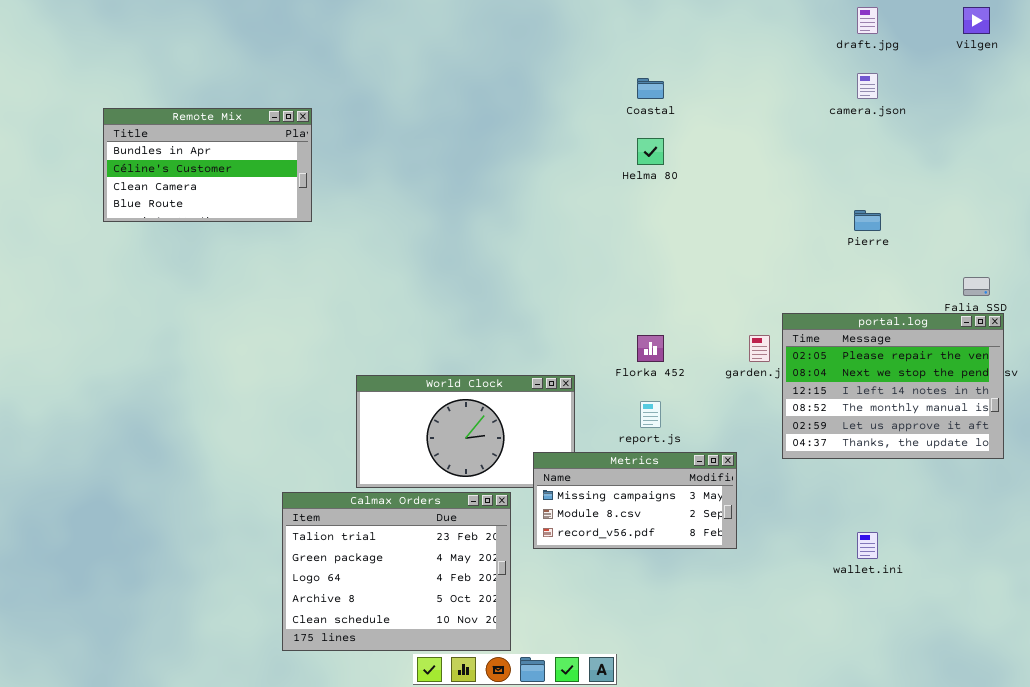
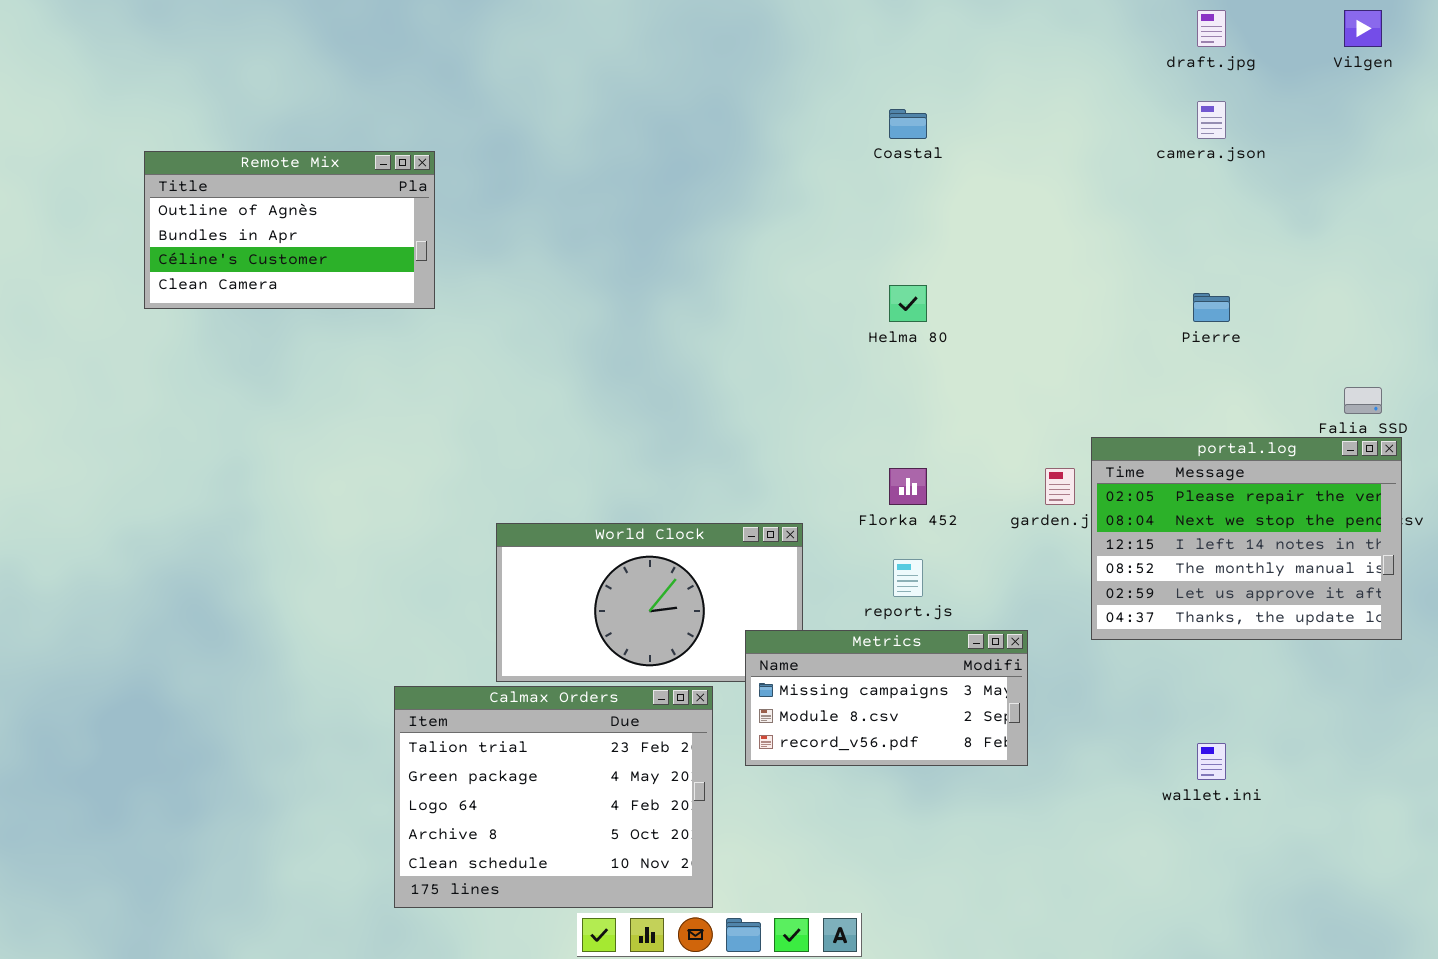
Remote Mix: [103,108,312,222] -> [144,151,435,309], scrolled up 1 row
Helma 80: [637,138,664,165] -> [889,285,927,322], moved

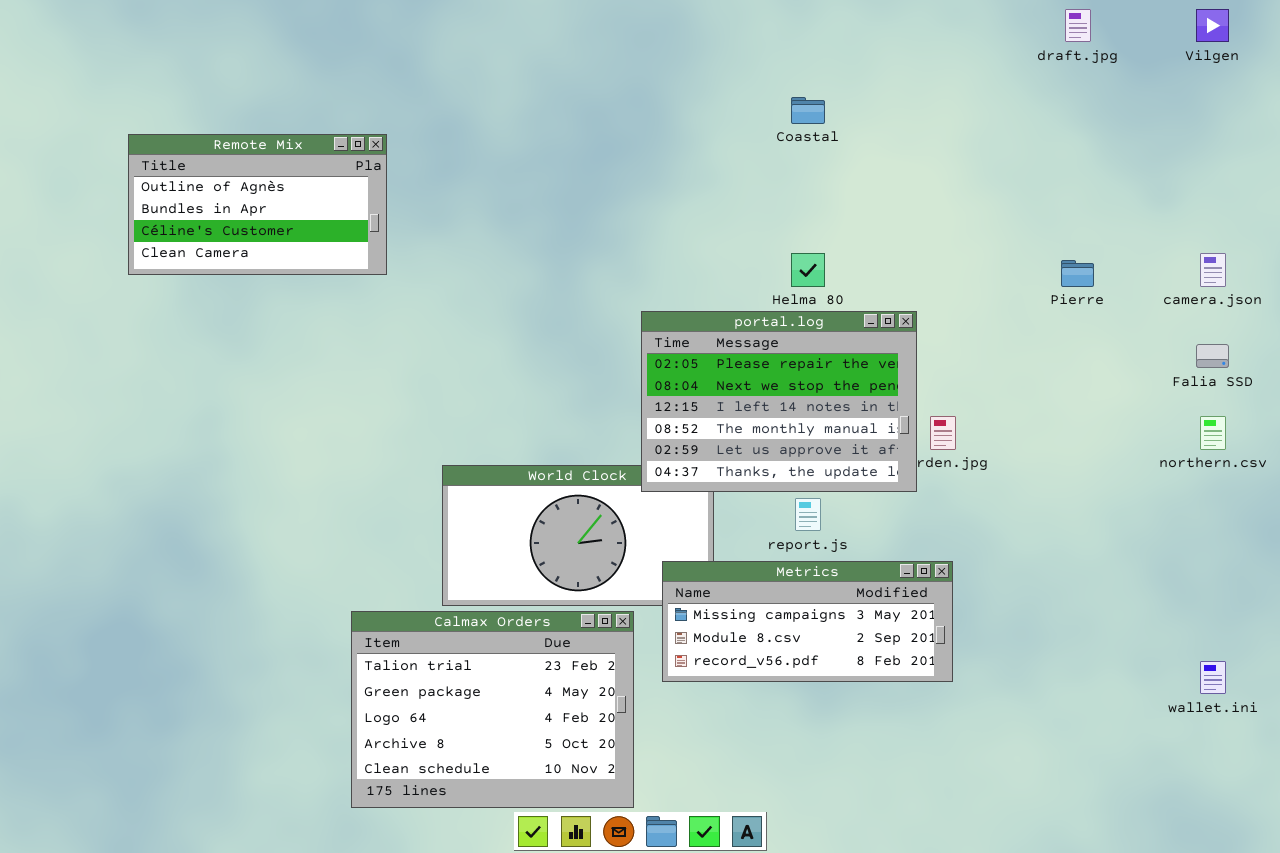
camera.json: [1197,101,1226,139] -> [1200,253,1226,287], moved
portal.log: [1091,437,1402,640] -> [641,311,917,492], moved
Metrics: [745,630,1028,766] -> [662,561,953,682], resized
wallet.ini: [1197,743,1226,780] -> [1200,661,1226,694], moved

